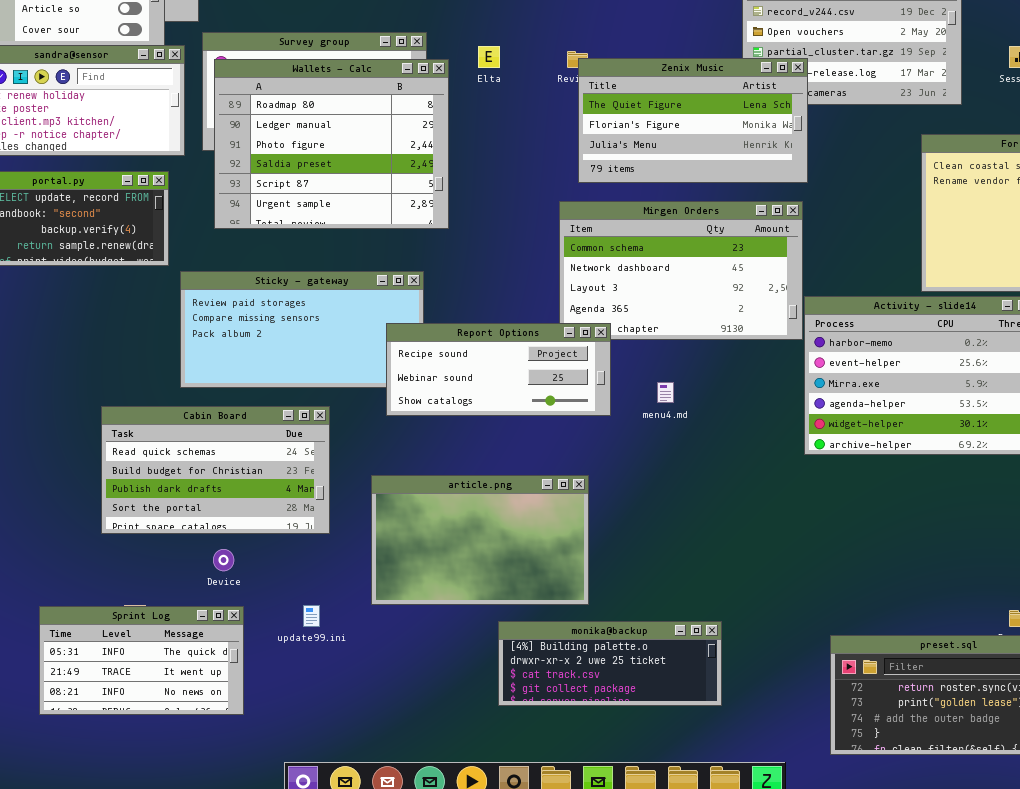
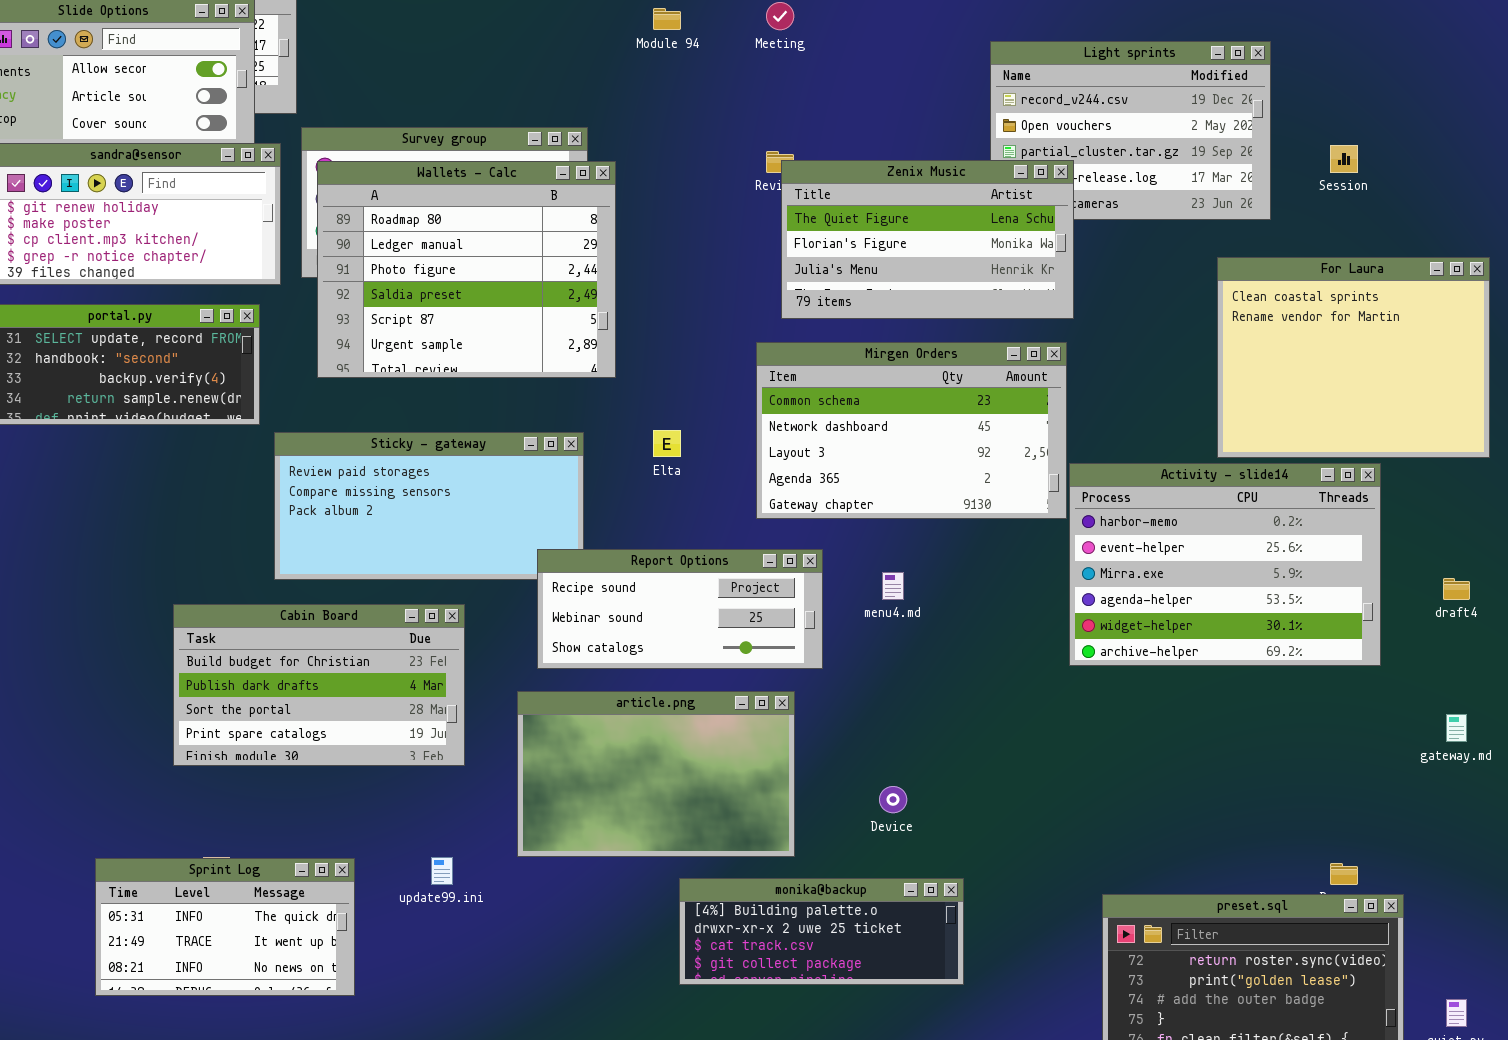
Elta: [478,46,500,68] -> [653,430,681,457], moved
Report Options: [386,323,611,416] -> [537,549,823,669], moved
Cabin Board: [101,406,330,534] -> [173,604,465,766], scrolled down 1 row
Device: [213,549,234,571] -> [879,786,907,813], moved

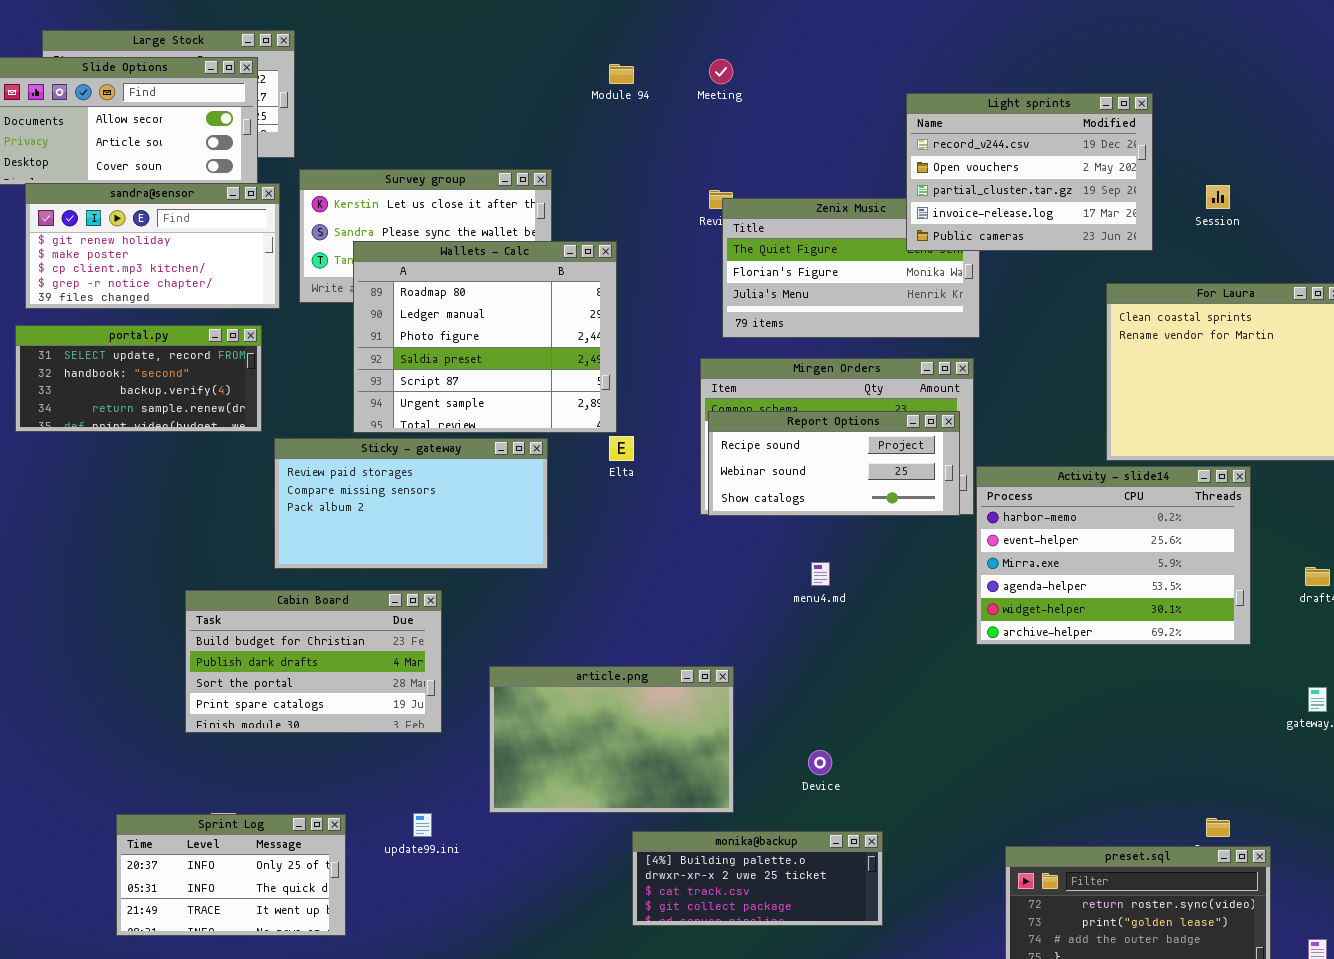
Light sprints: [990,41,1271,220] -> [906,93,1153,251], raised
Wallets - Calc: [317,161,616,378] -> [353,241,617,433], moved
Report Options: [537,549,823,669] -> [708,411,960,516], moved
Sprint Log: [95,858,355,996] -> [116,814,346,936], scrolled up 1 row

